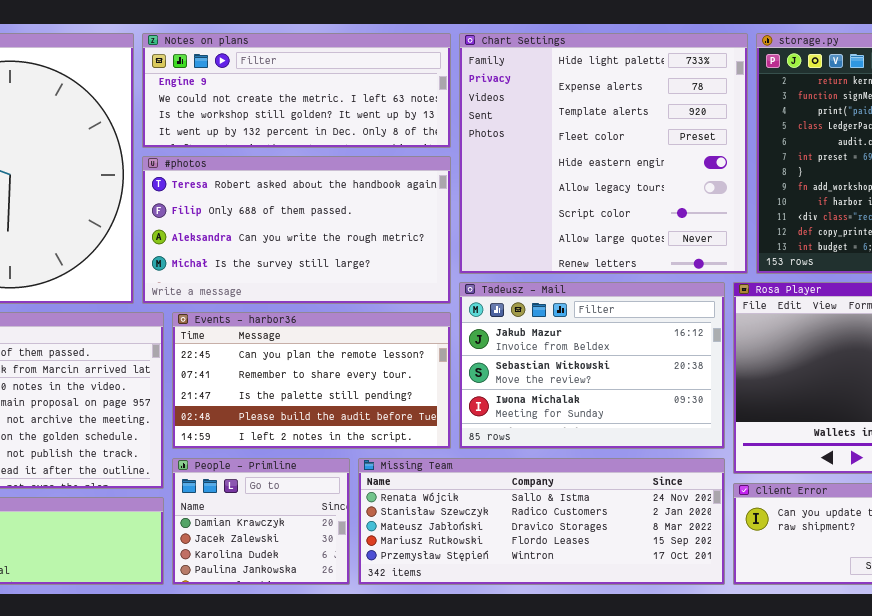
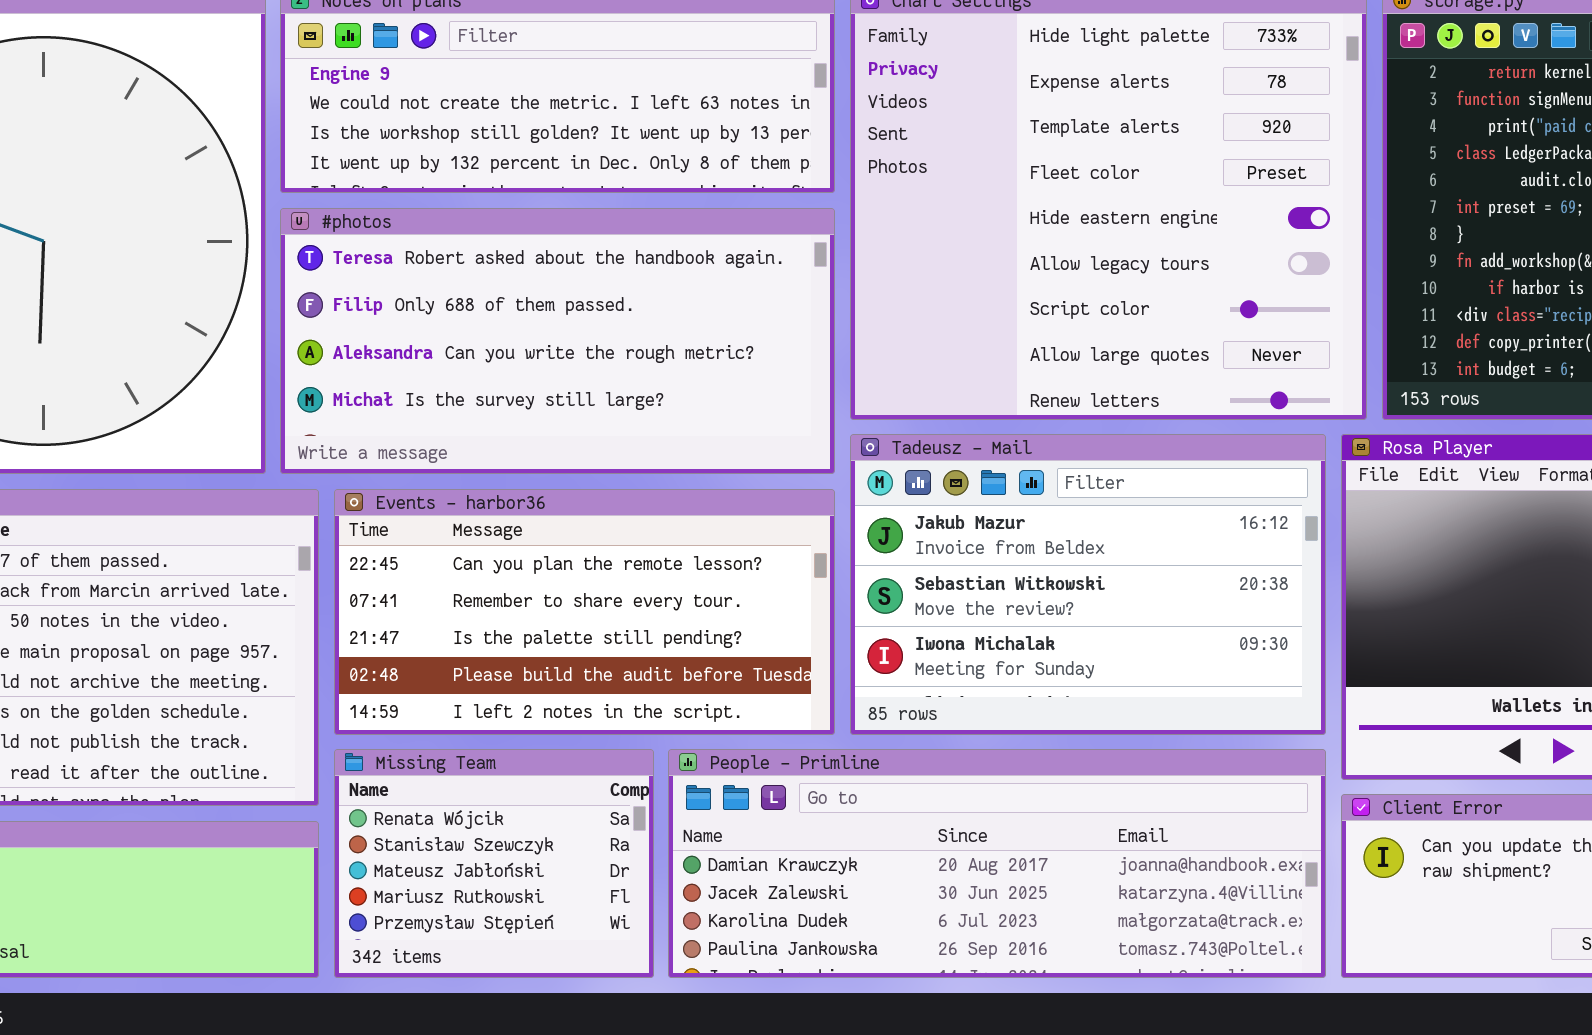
People - Primline: [172,458,350,585] -> [668,749,1326,978], moved, resized
Missing Team: [358,458,725,585] -> [334,749,654,978], moved, resized

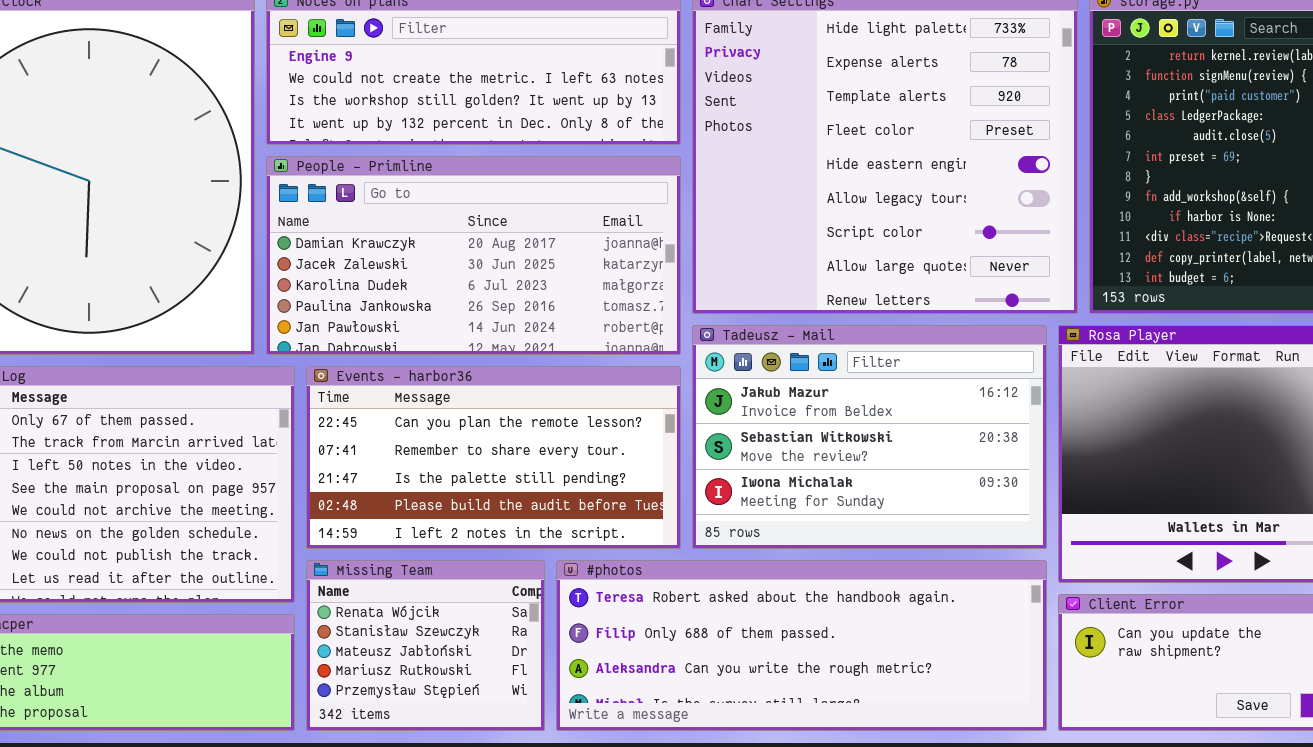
#photos: [280,208,835,474] -> [556,560,1047,731], moved, resized
People - Primline: [668,749,1326,978] -> [266,156,681,355], moved, resized

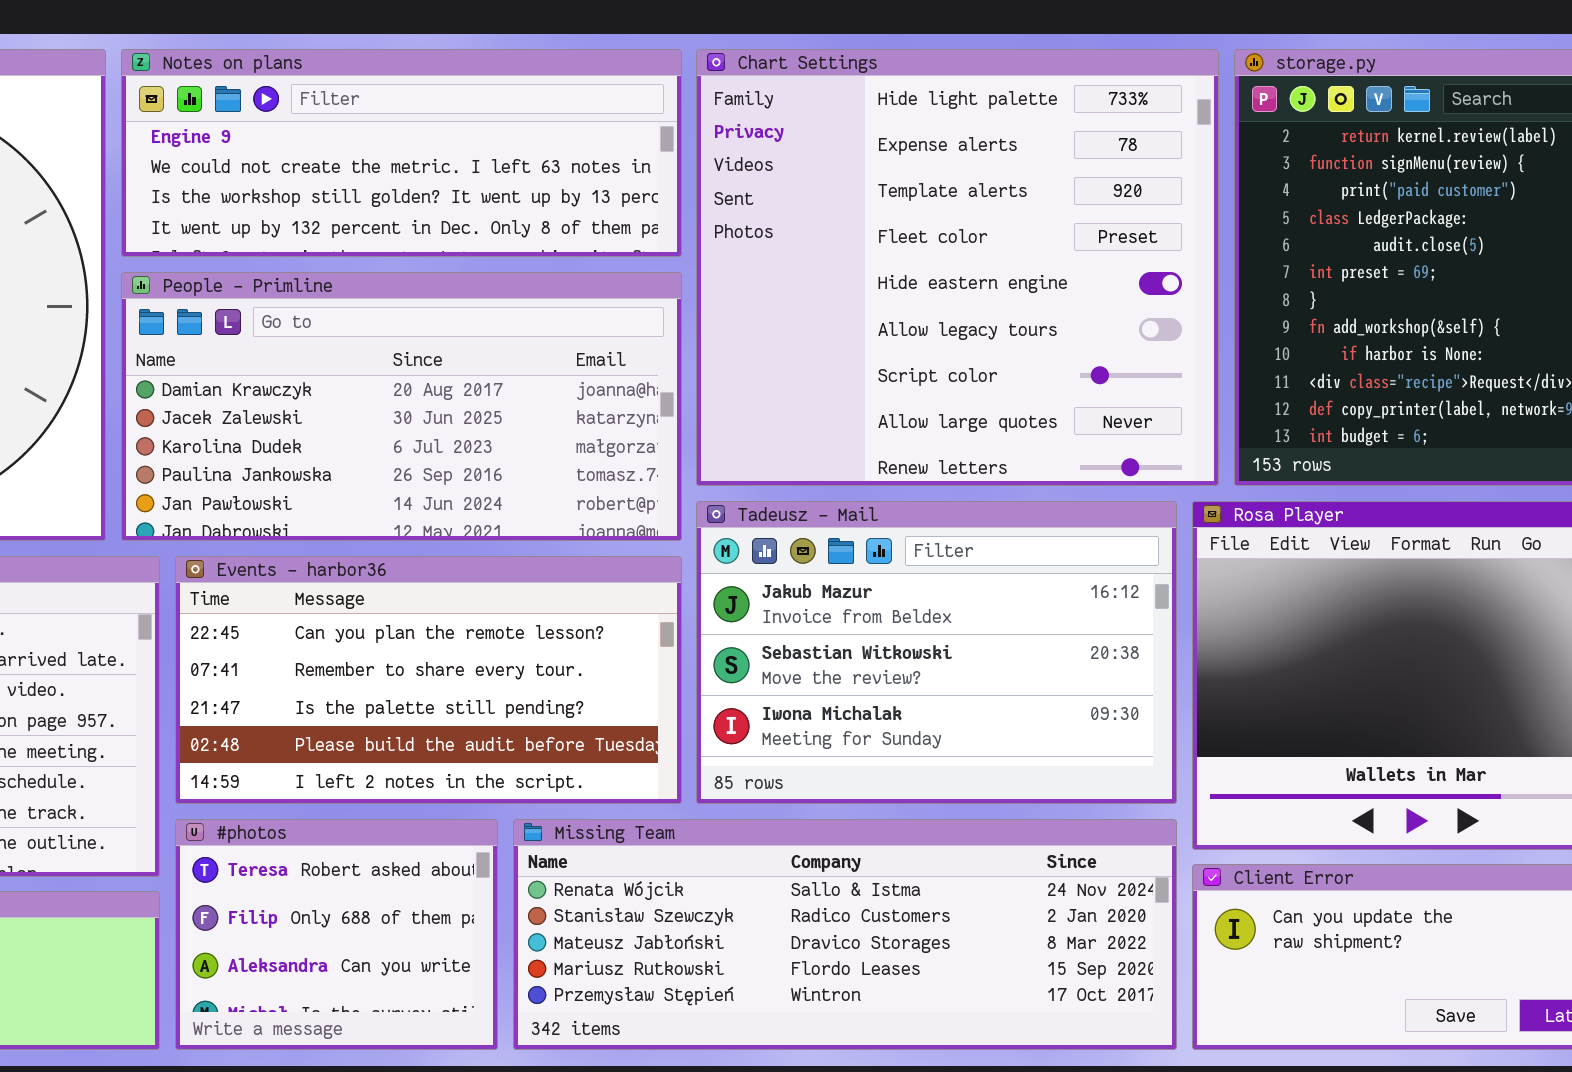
Missing Team: [306,560,545,731] -> [513,819,1177,1050], moved, resized
#photos: [556,560,1047,731] -> [175,819,498,1050], moved, resized

